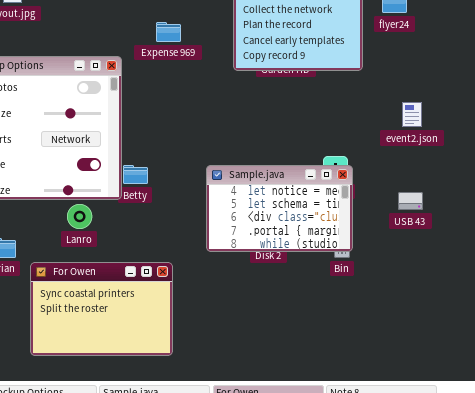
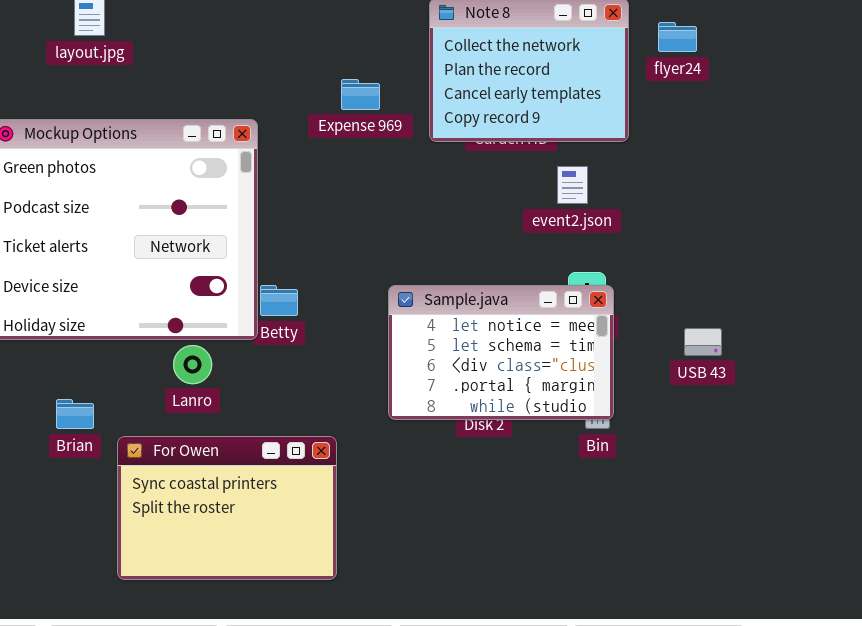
Expense 969: [156,22,181,42] -> [341,79,380,110], moved
event2.json: [402,102,422,127] -> [557,166,588,204], moved

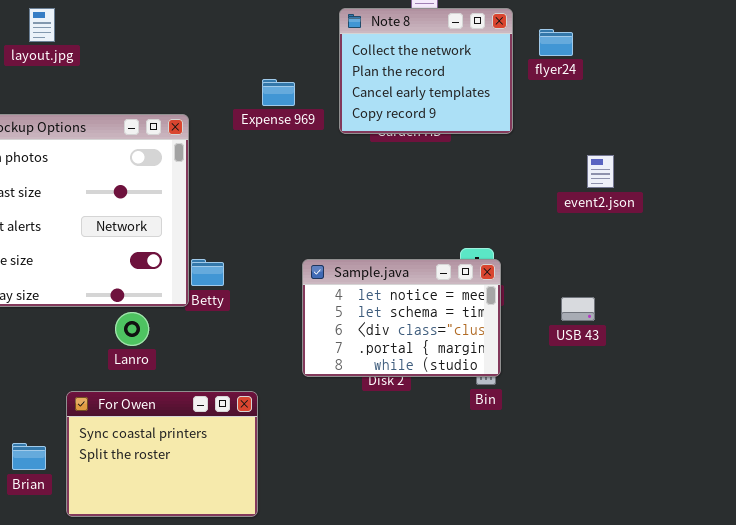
event2.json: [557,166,588,204] -> [587,155,614,188], moved
Brian: [56,399,94,429] -> [12,443,46,470], moved

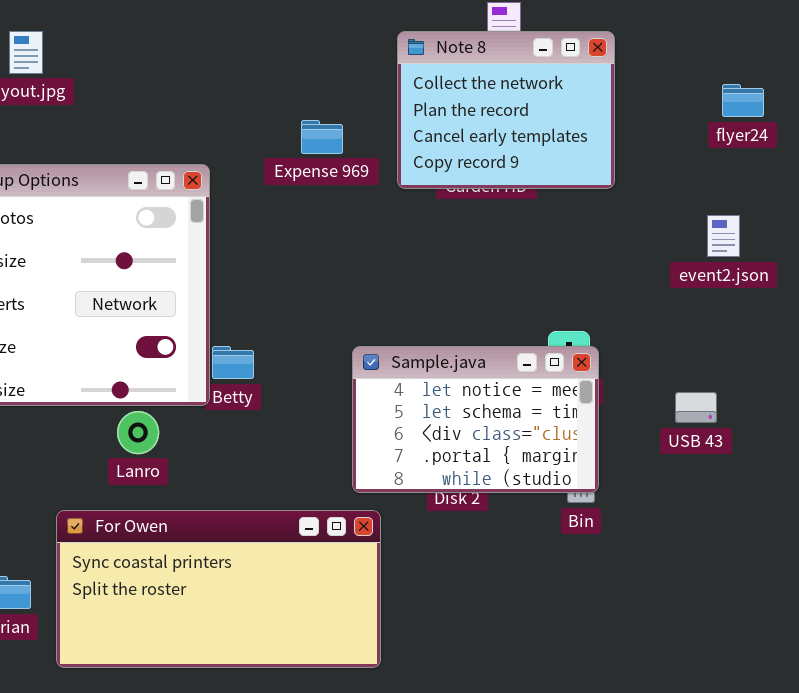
flyer24: [539,29,573,56] -> [722,84,764,117], moved
For Owen: [66,391,258,517] -> [56,510,381,668], resized

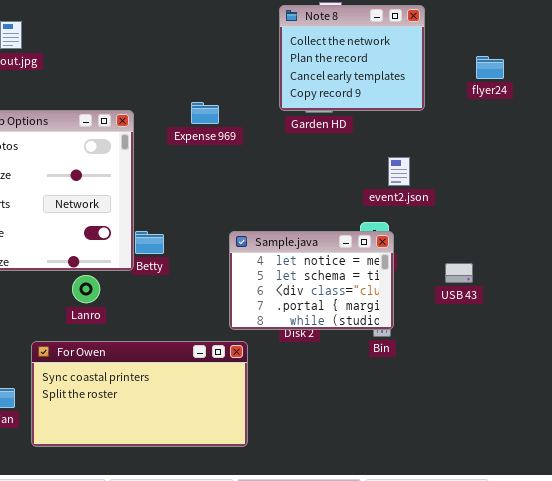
Note 8: [397,31,615,189] -> [279,5,425,111], moved
Expense 969: [301,120,343,154] -> [191,102,219,124], moved
event2.json: [707,215,740,257] -> [388,157,410,186], moved

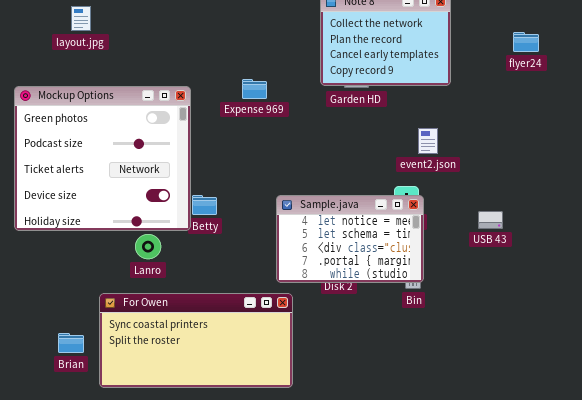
flyer24: [476,56,504,79] -> [513,32,539,52], moved
USB 43: [445,263,473,283] -> [478,211,503,229], moved

